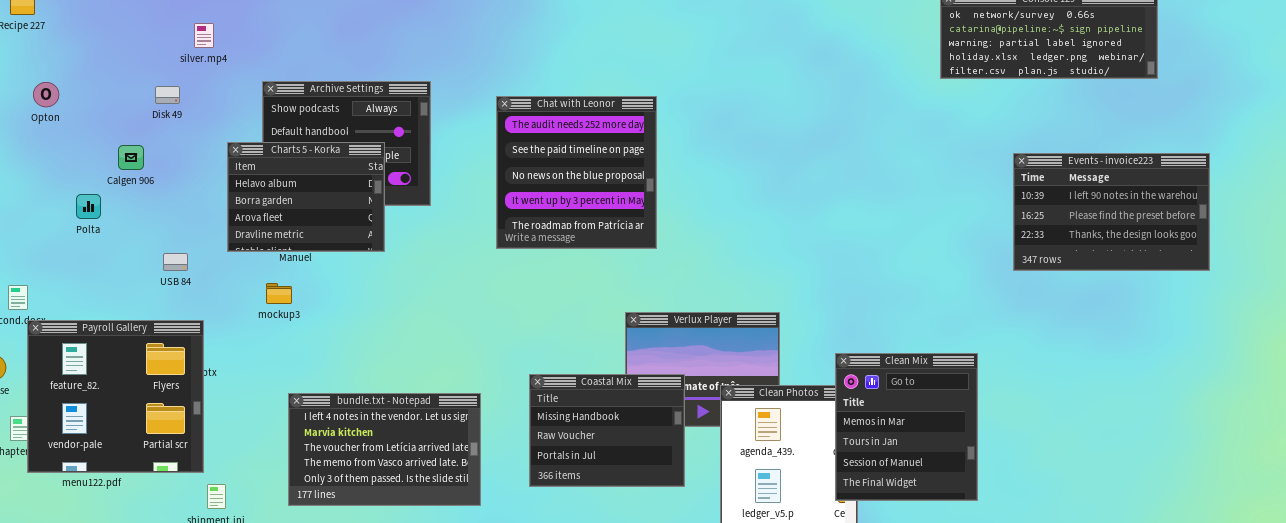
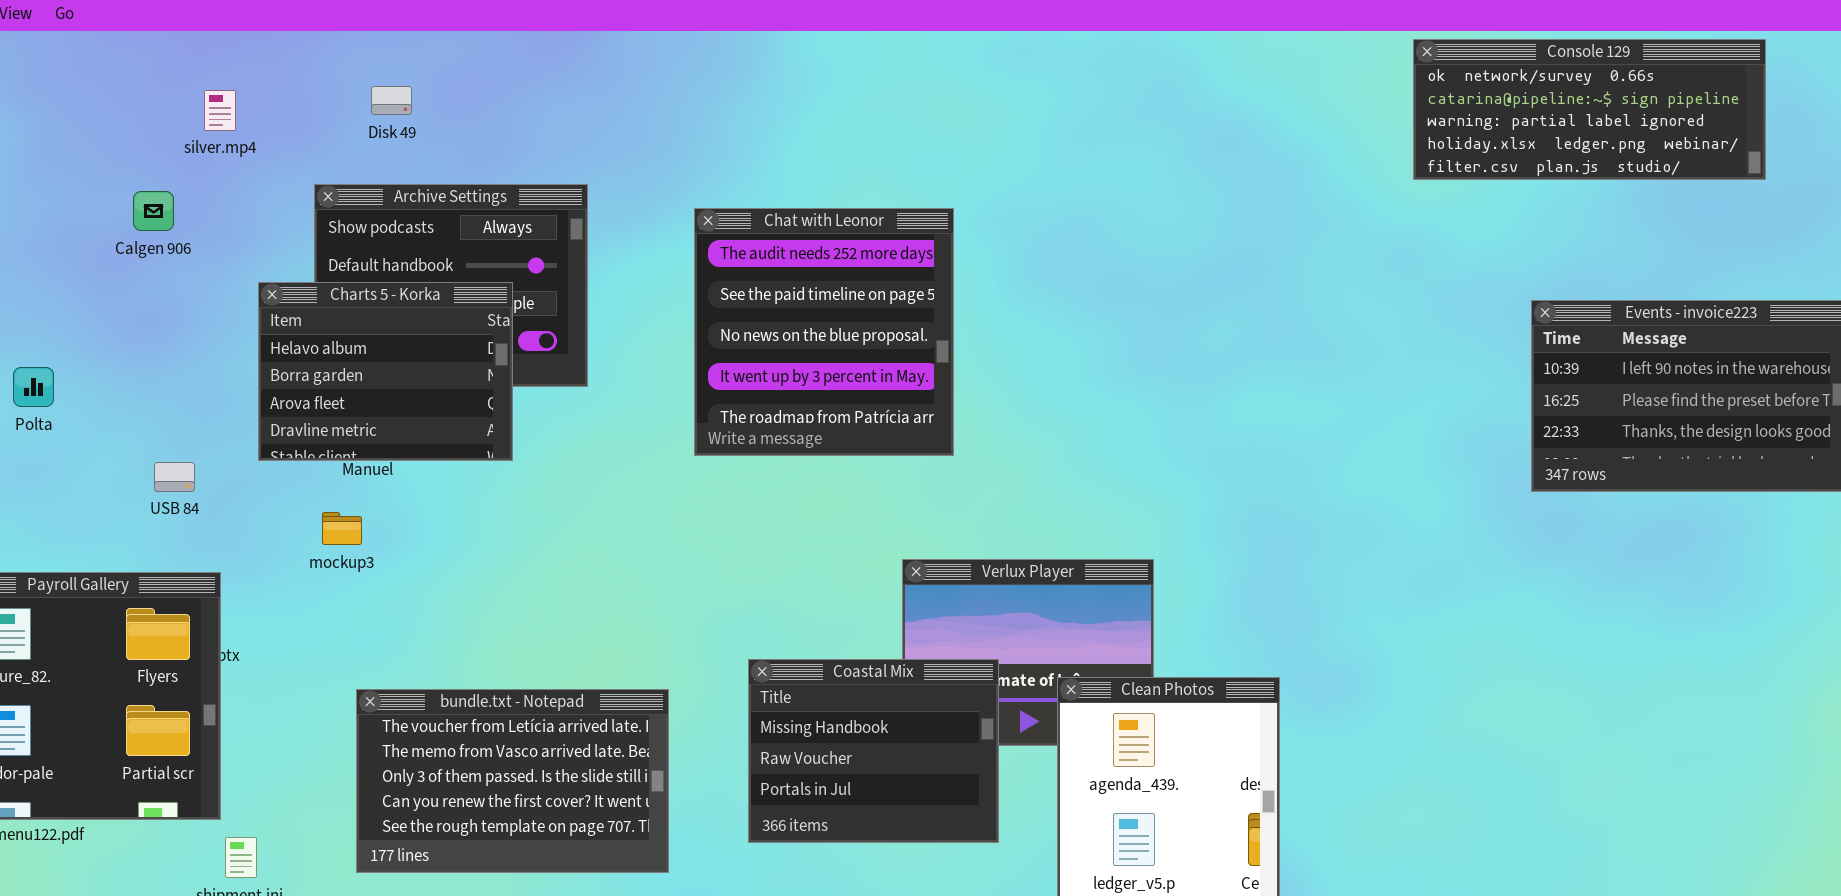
Disk 49: [155,86,180,104] -> [371,86,412,115], moved
Calgen 906: [118,145,144,170] -> [133,191,174,231], moved
Clean Mix: [835,353,978,501] -> none, closed
bundle.txt - Notepad: [288,393,481,506] -> [356,689,669,873], scrolled down 2 rows

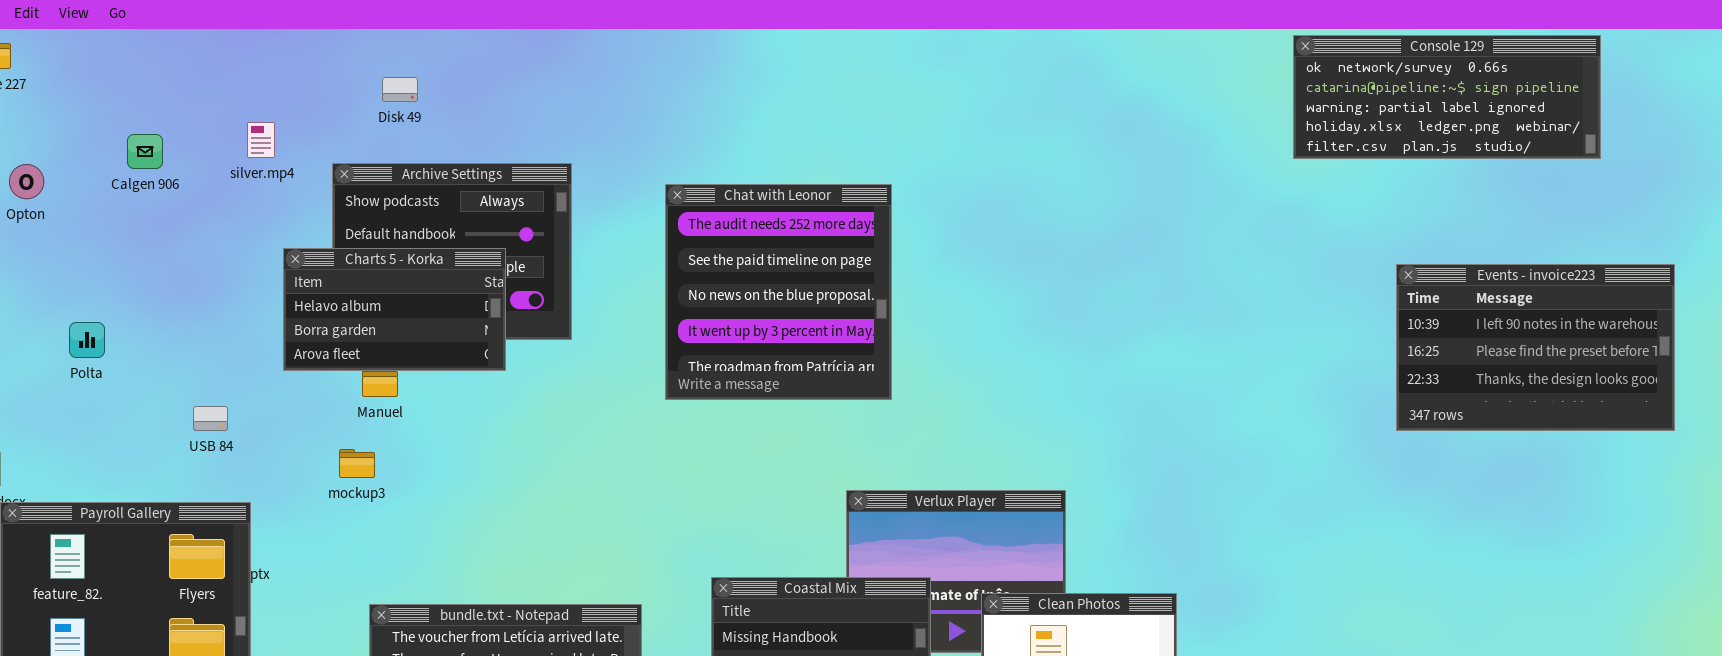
silver.mp4: [204,90,236,131] -> [247,122,275,158], moved
Calgen 906: [133,191,174,231] -> [127,134,163,169], moved
Charts 5 - Korka: [258,282,513,461] -> [283,248,506,371], resized

